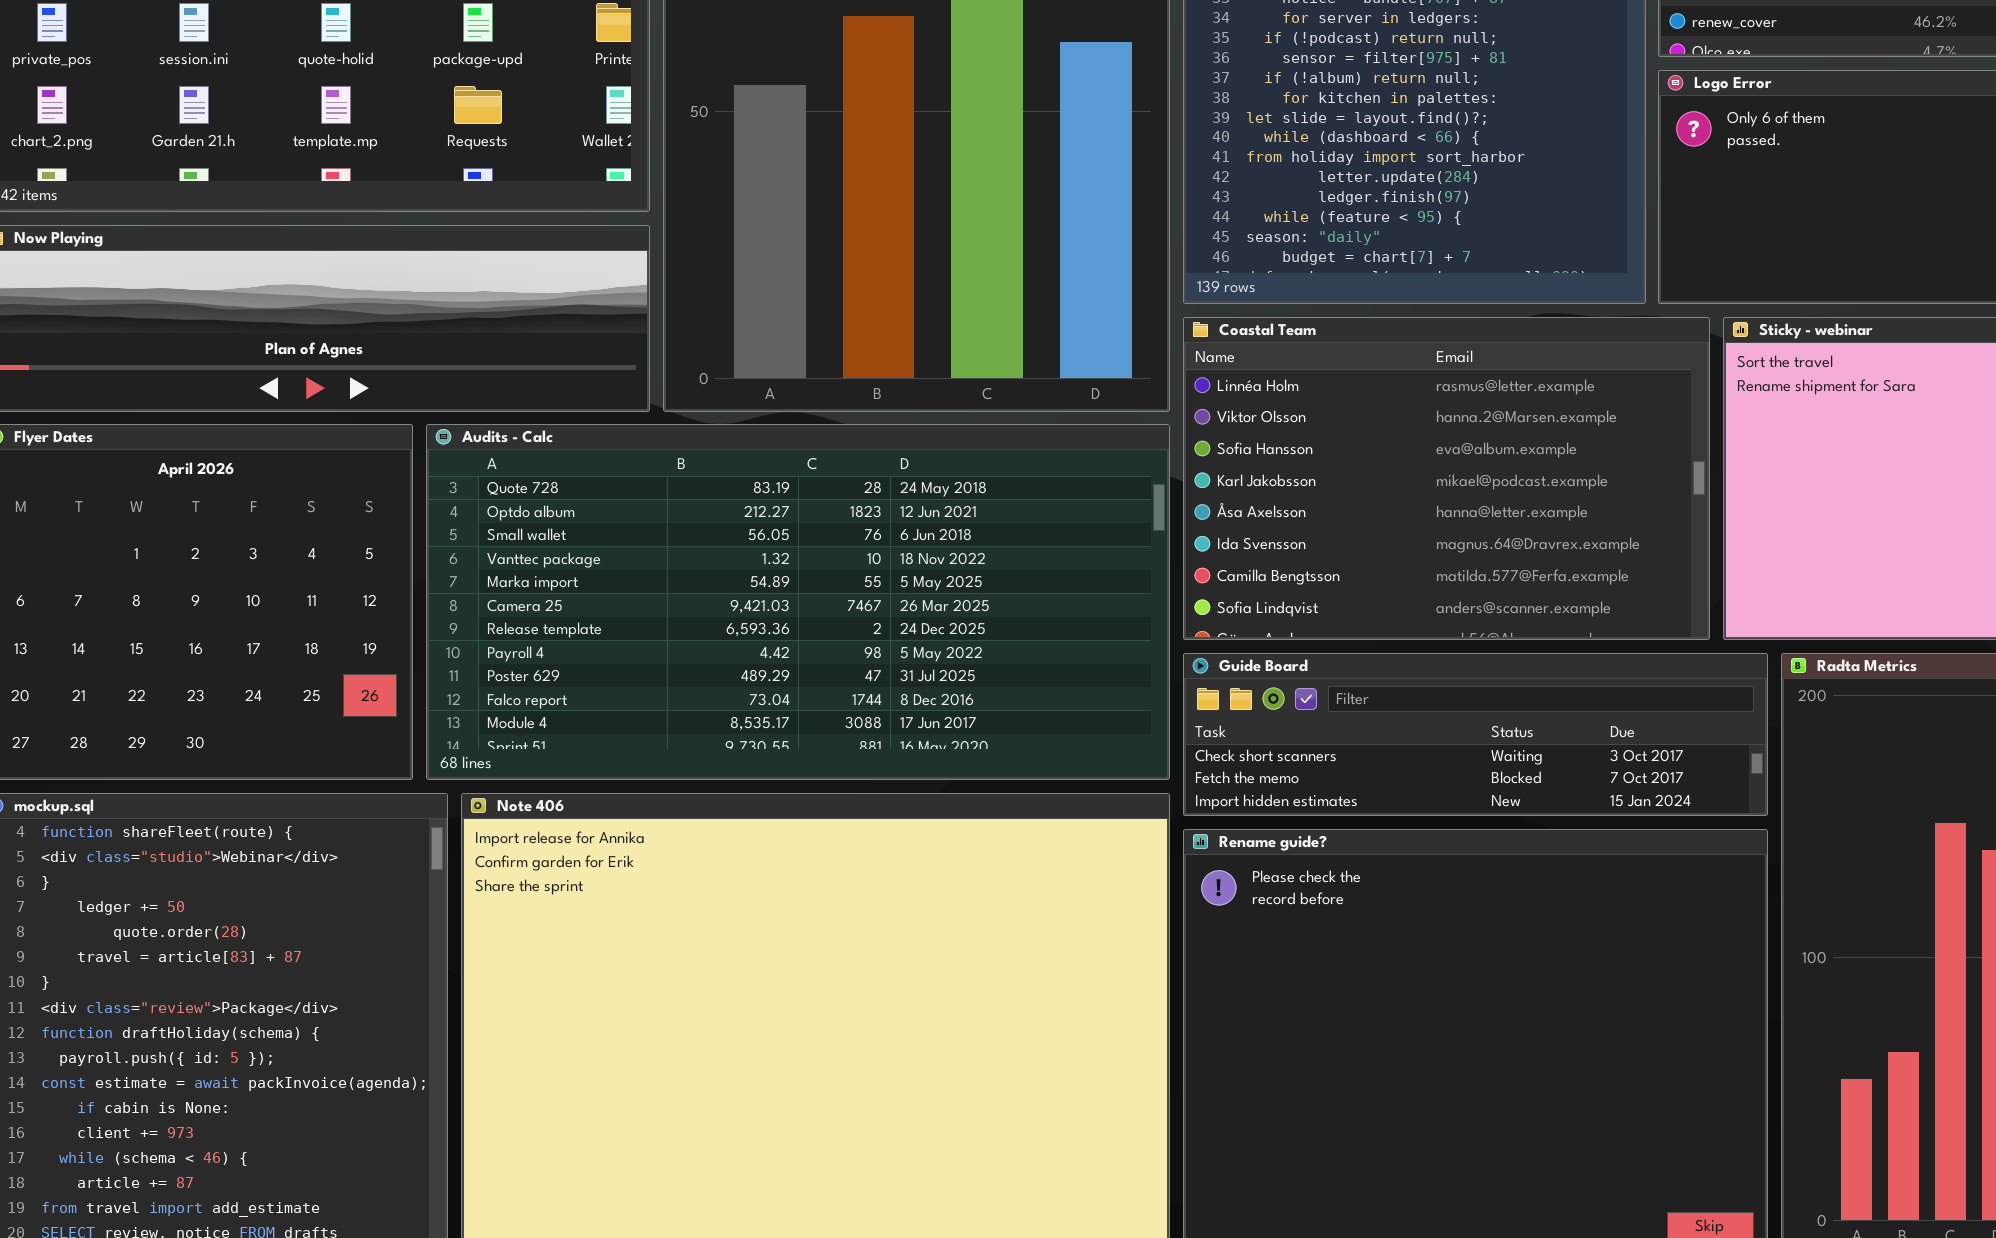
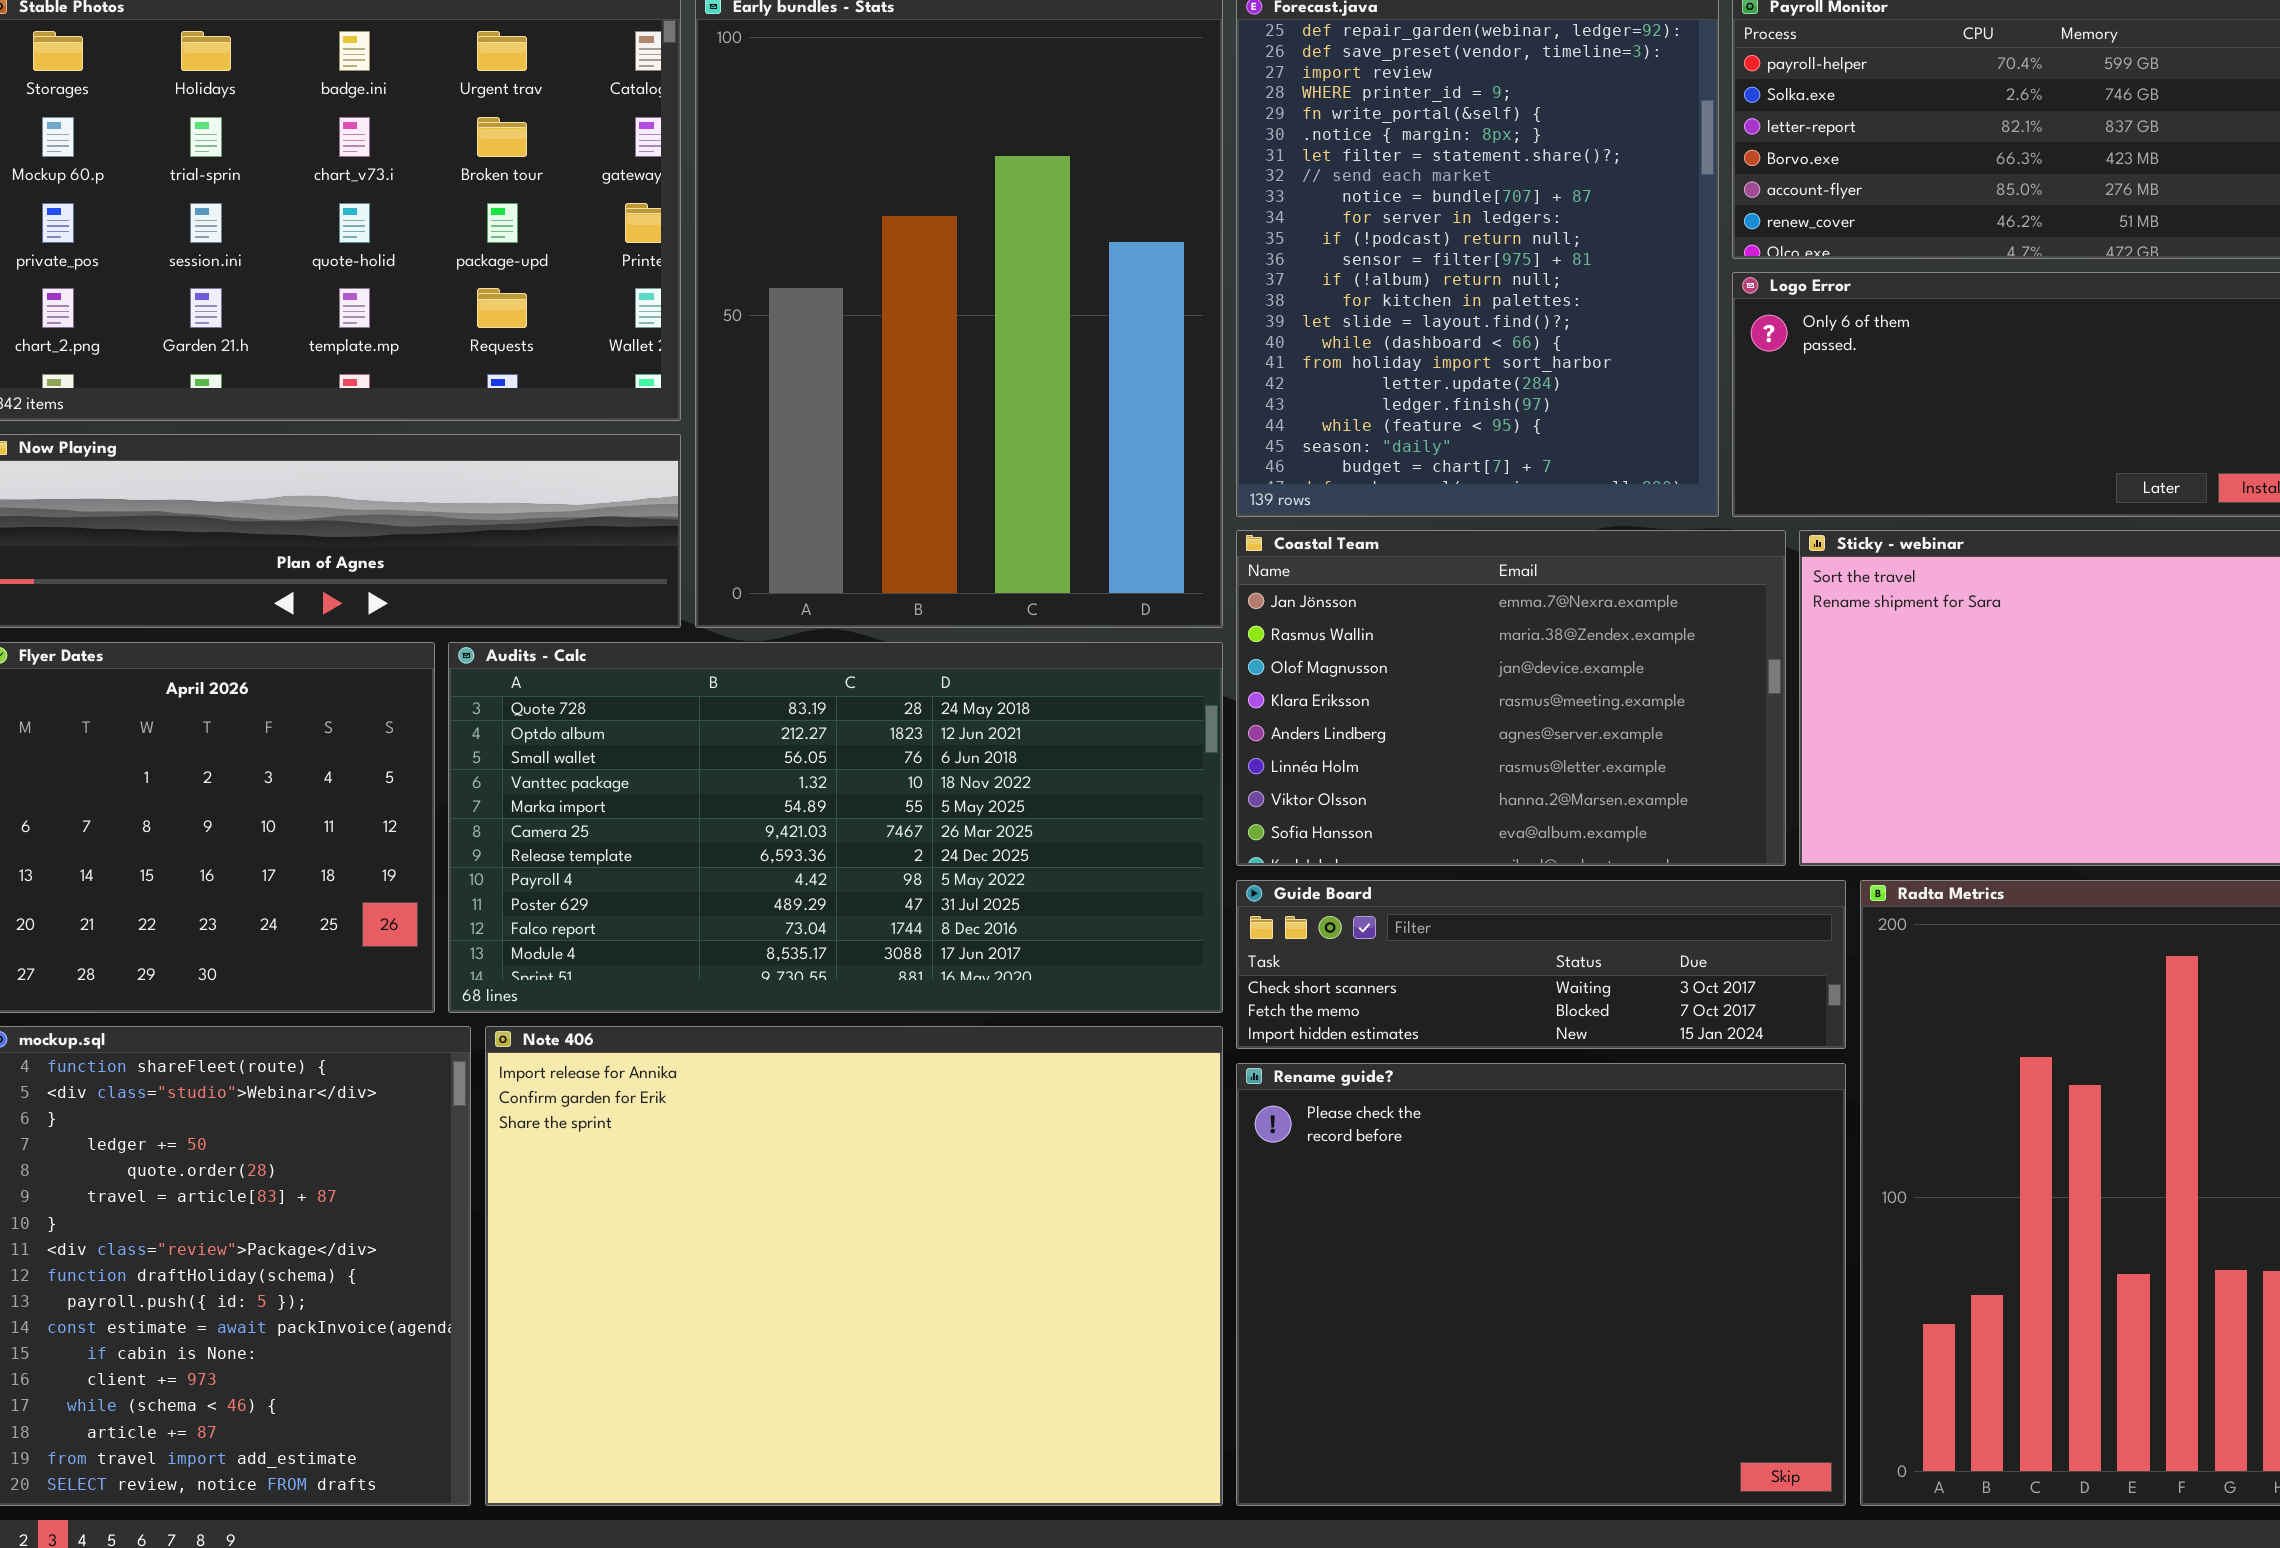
Coastal Team: [1183,317,1710,640] -> [1236,530,1786,866], scrolled up 5 rows

